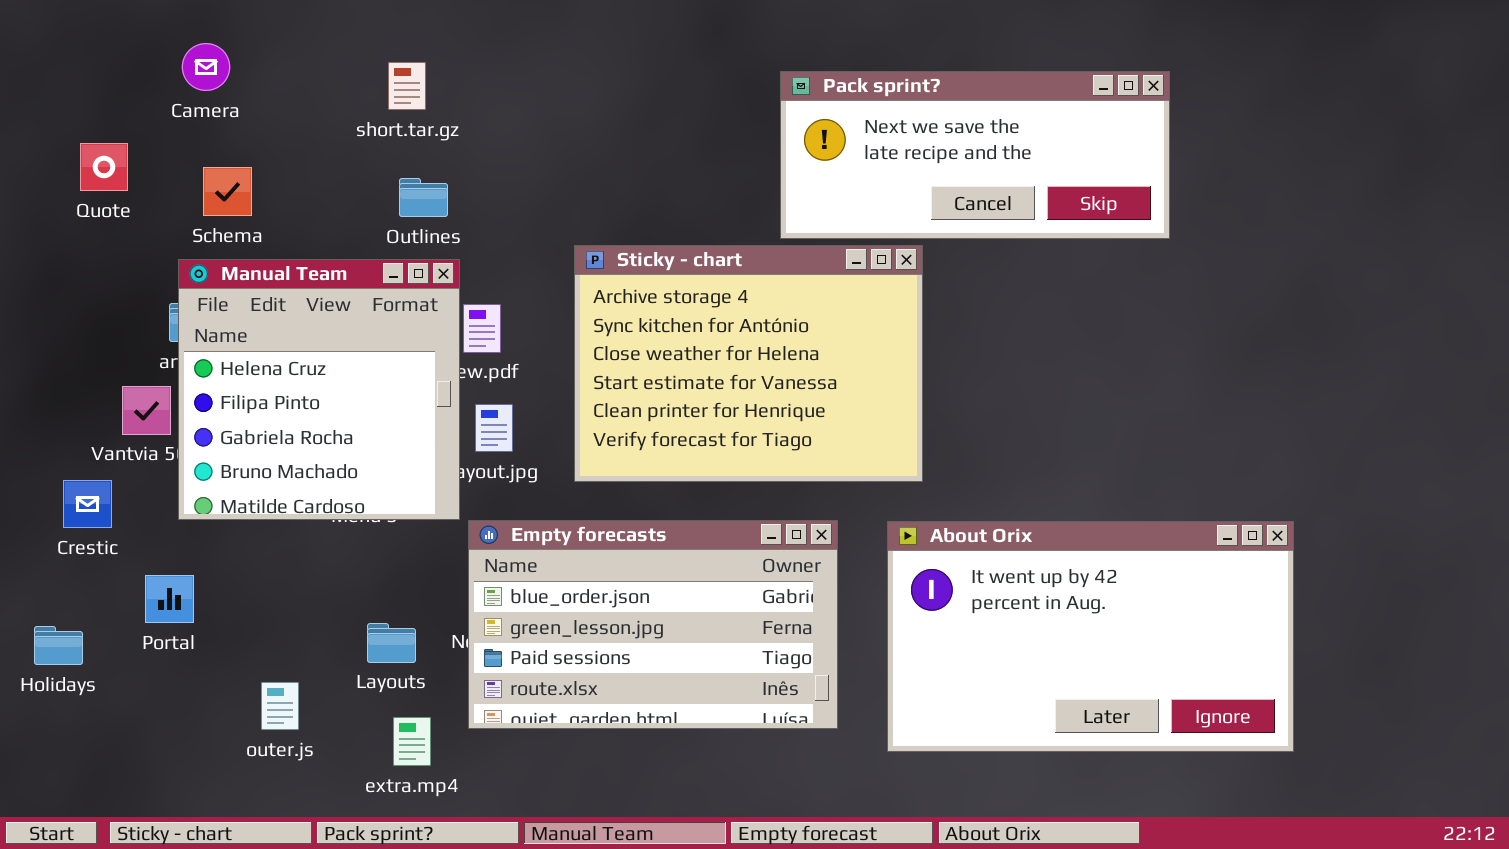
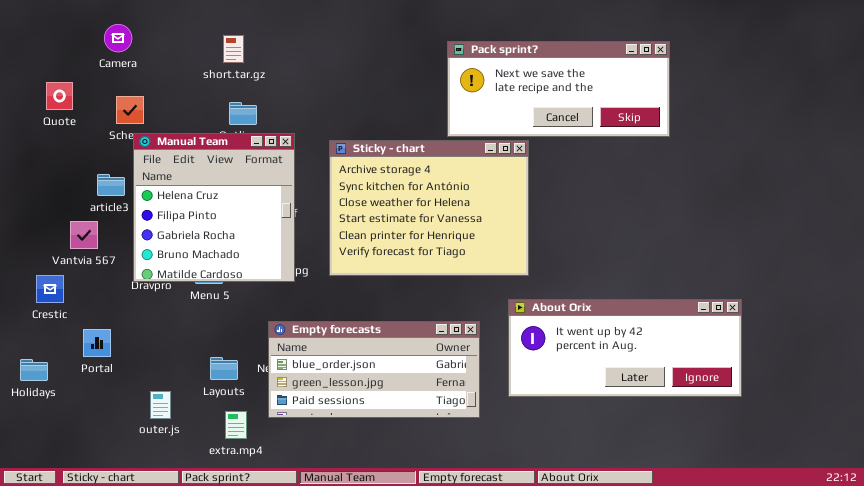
Manual Team: [178,259,460,520] -> [133,133,295,282], moved
Empty forecasts: [468,520,838,729] -> [268,321,480,418], resized
About Orix: [887,521,1294,752] -> [508,299,742,397], resized

